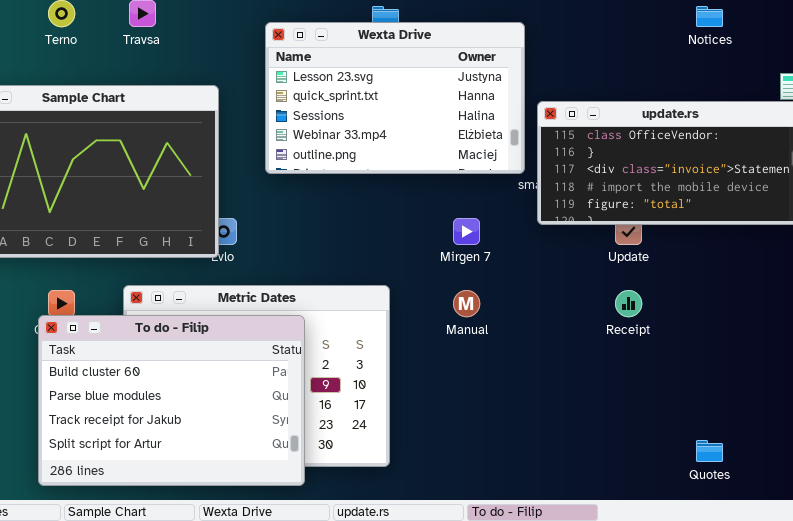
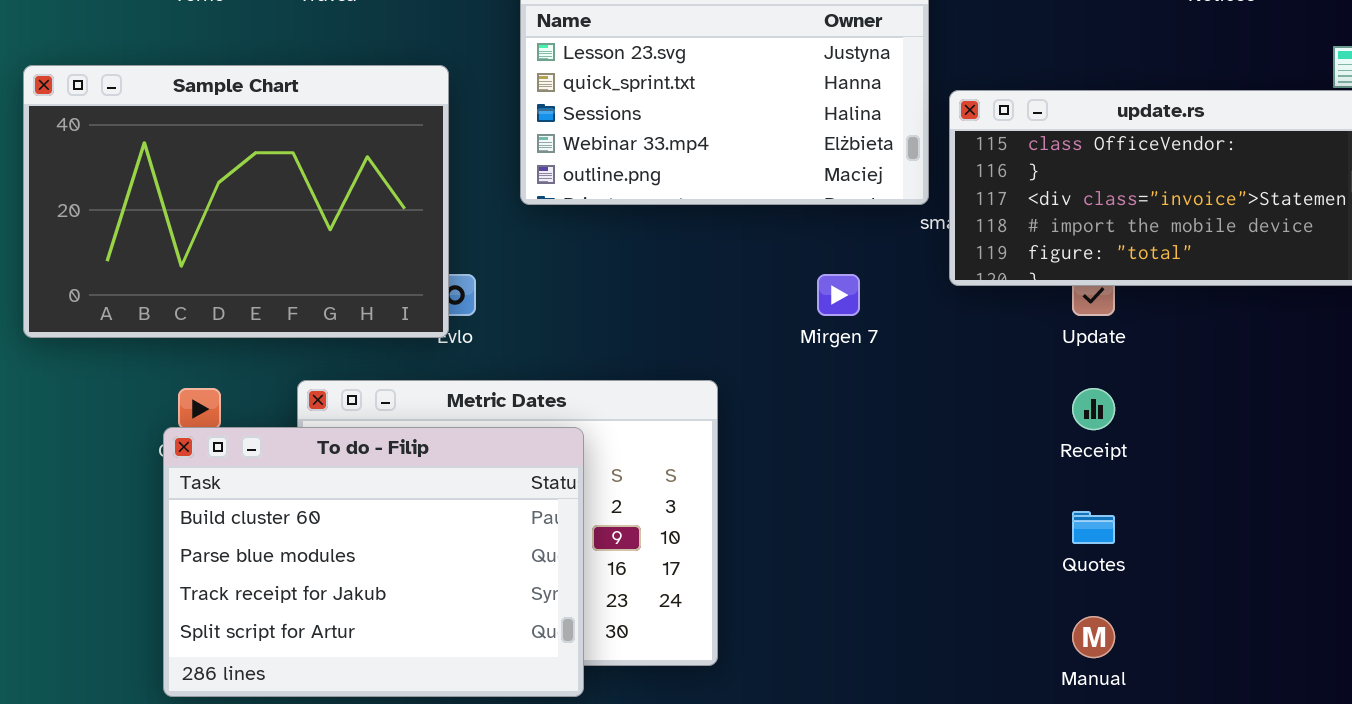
Manual: [453,290,480,317] -> [1072,616,1115,658], moved
Quotes: [696,440,723,462] -> [1072,511,1115,544], moved

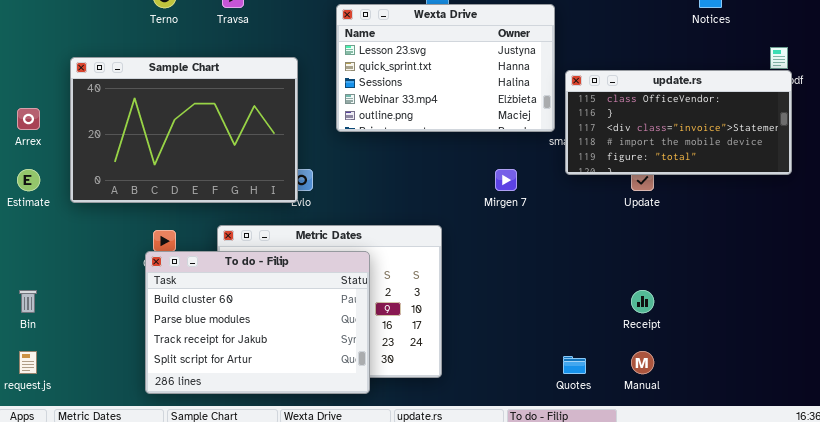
Receipt: [1072,388,1115,430] -> [631,290,654,313], moved
Quotes: [1072,511,1115,544] -> [563,356,586,374], moved

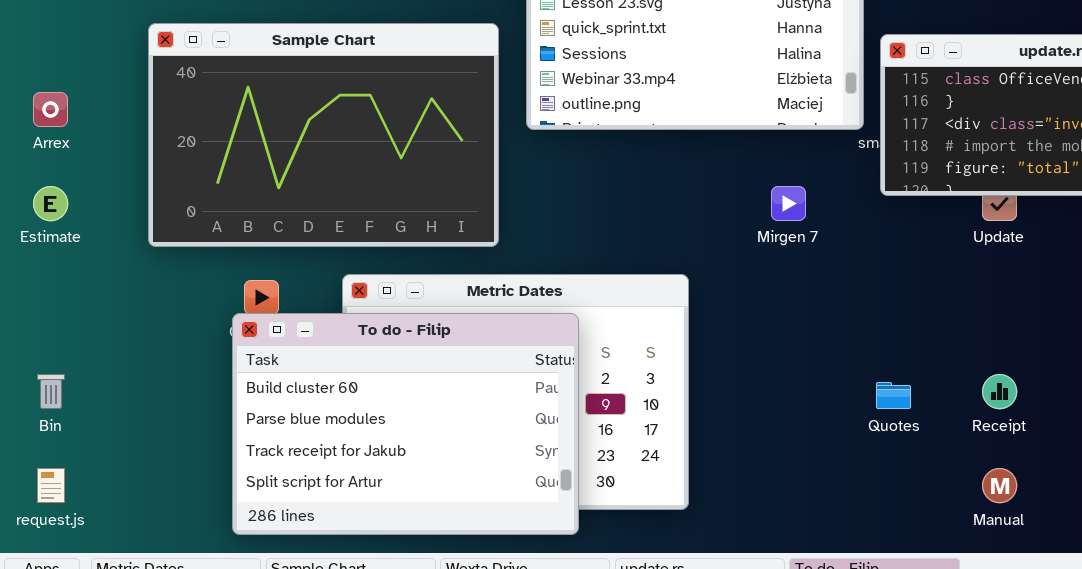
Sample Chart: [70,57,298,203] -> [148,23,499,247], moved
Quotes: [563,356,586,374] -> [876,382,911,409], moved

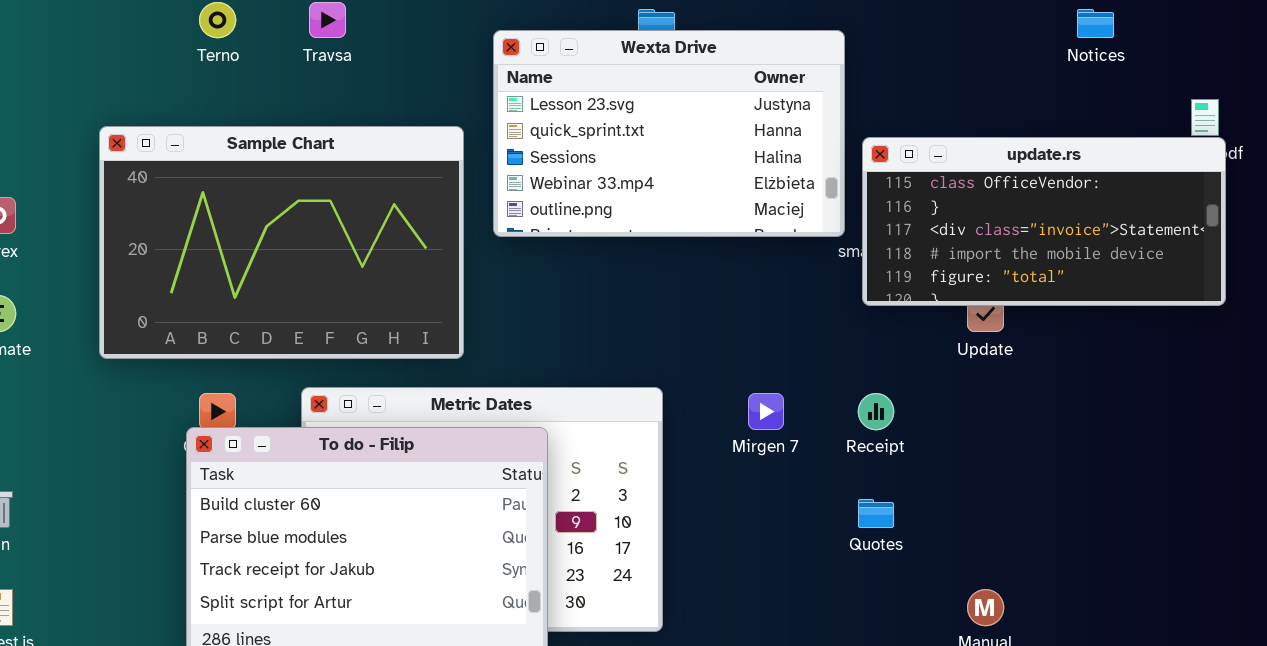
Mirgen 7: [771,186,806,221] -> [748,393,784,430], moved
Receipt: [982,374,1017,409] -> [858,393,894,430], moved

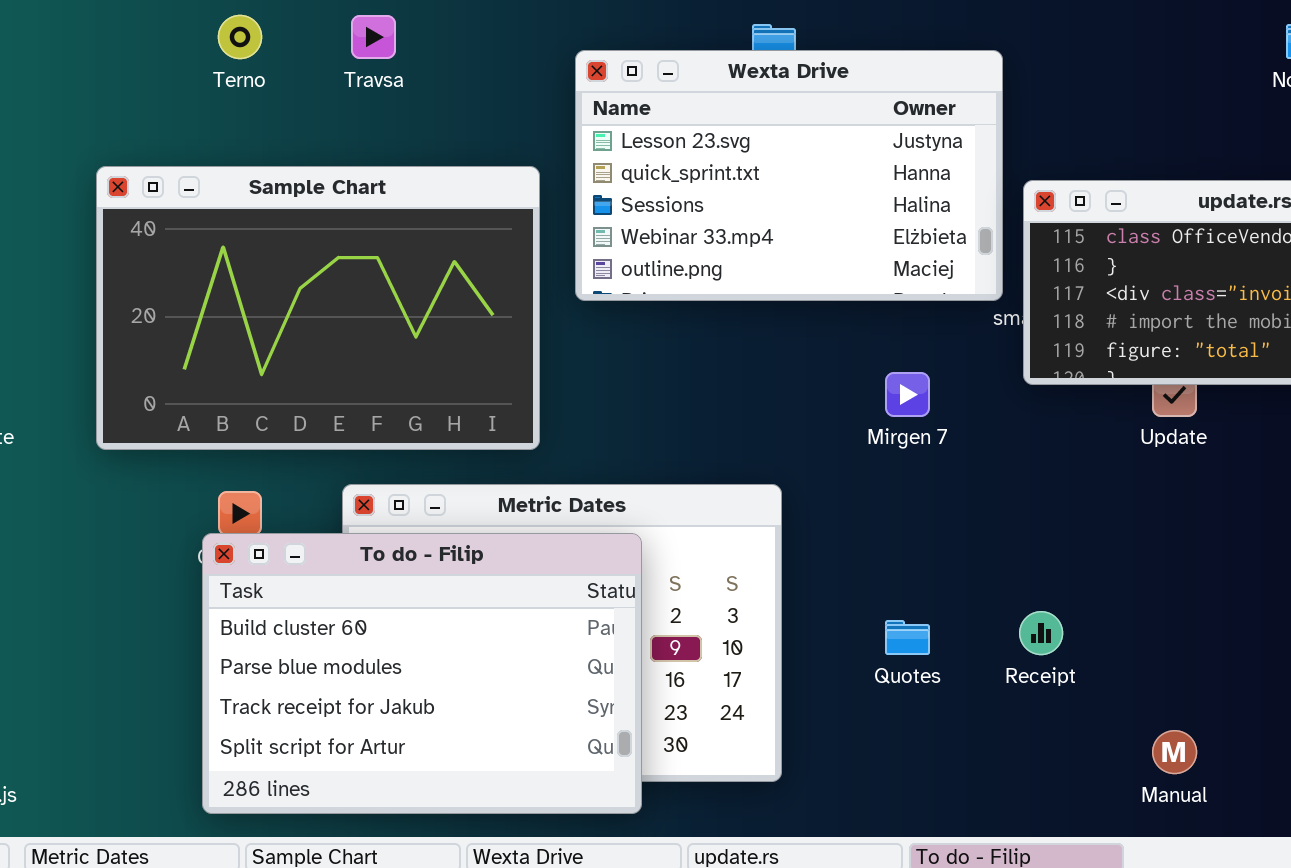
Mirgen 7: [748,393,784,430] -> [885,372,930,417], moved
Receipt: [858,393,894,430] -> [1019,611,1063,655], moved
Quotes: [858,499,894,528] -> [885,620,930,655], moved

